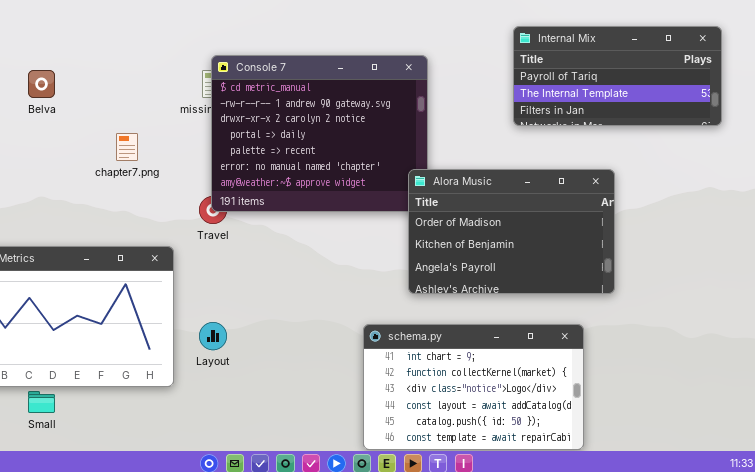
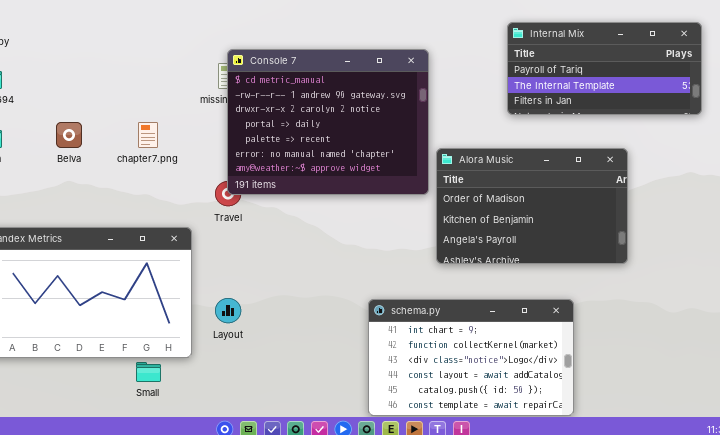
Belva: [28,70,55,98] -> [56,122,82,148], moved
Alora Music: [408,169,615,294] -> [436,148,628,264], moved
Small: [28,391,55,413] -> [136,362,161,382], moved

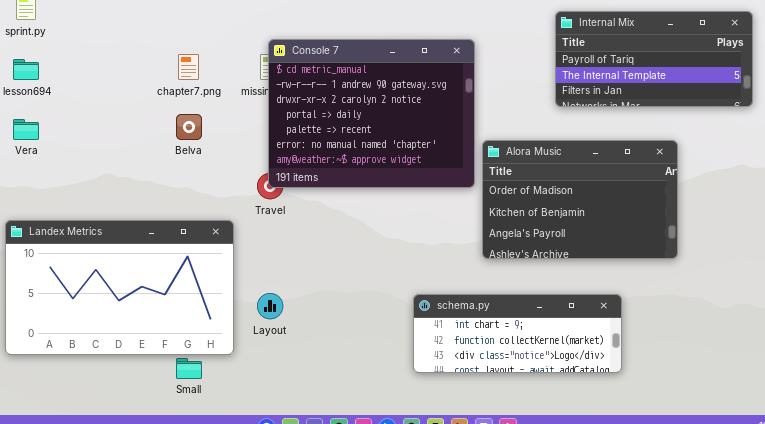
Belva: [56,122,82,148] -> [176,114,202,140], moved
chapter7.png: [138,122,158,148] -> [178,54,199,80], moved
schema.py: [368,299,574,416] -> [413,294,622,373], resized

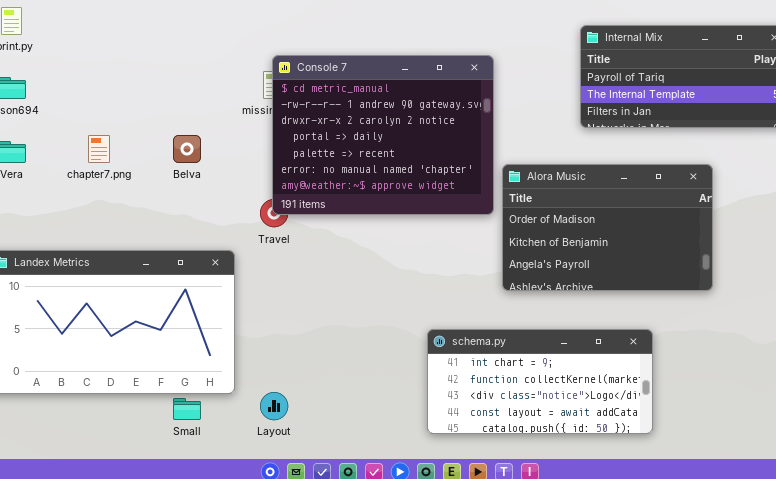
chapter7.png: [178,54,199,80] -> [88,135,110,163], moved
Layout: [257,293,283,319] -> [260,392,288,420], moved
schema.py: [413,294,622,373] -> [427,329,653,434], resized

